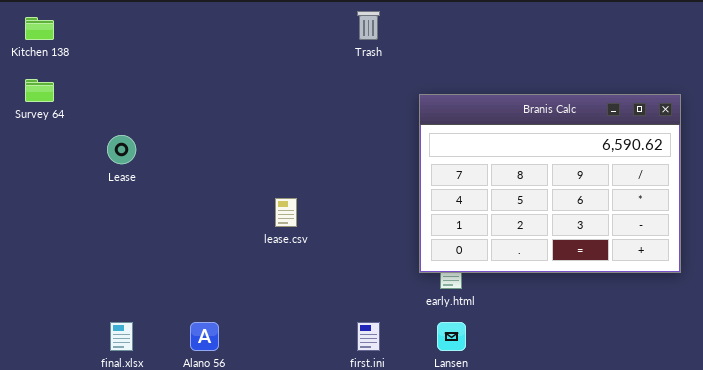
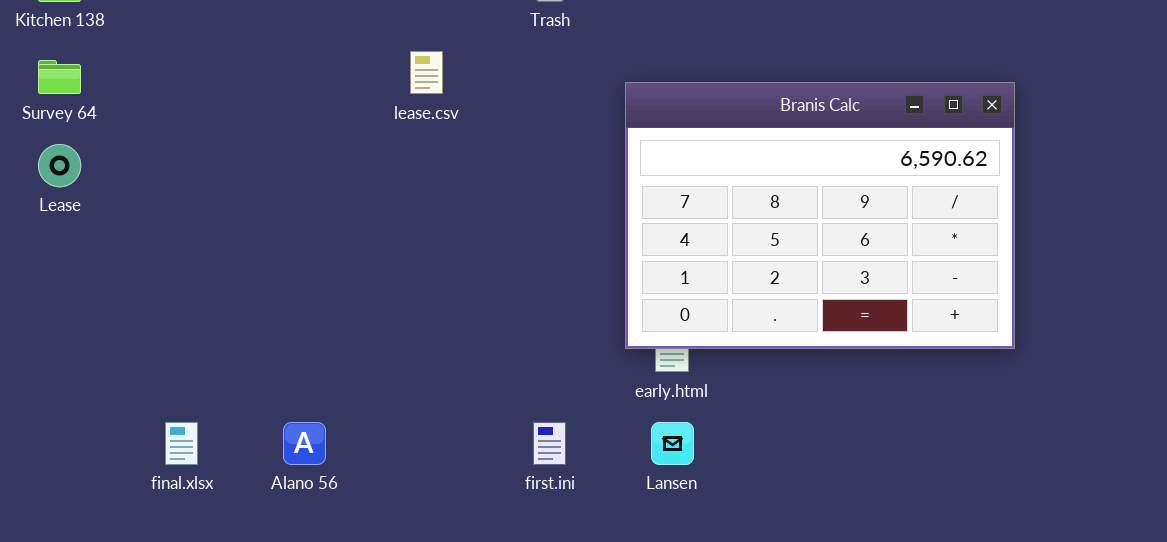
Lease: [107,135,136,164] -> [38,144,81,187], moved
lease.csv: [275,198,297,227] -> [410,51,443,94], moved

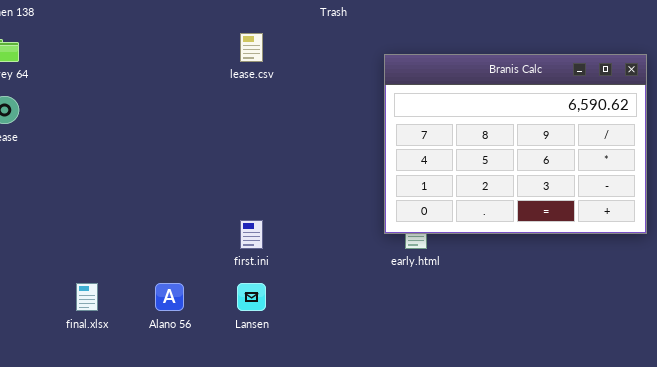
first.ini: [533,422,566,465] -> [240,220,263,249], moved
Lansen: [651,422,694,465] -> [237,283,266,311], moved

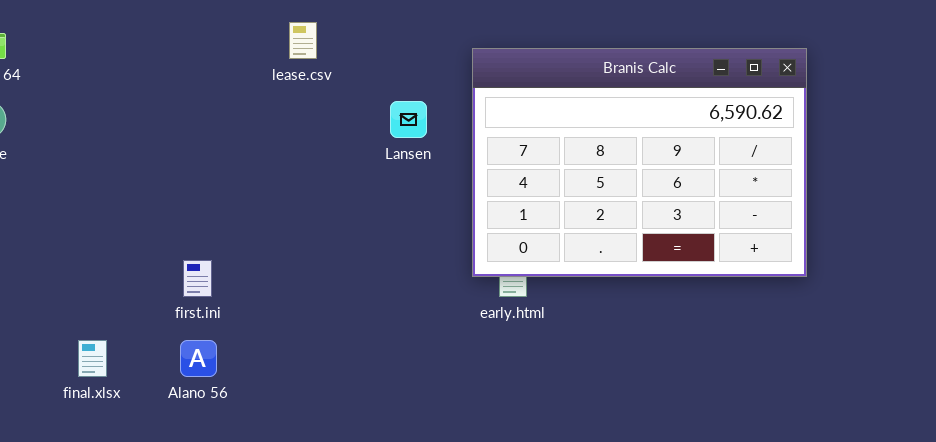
first.ini: [240,220,263,249] -> [183,260,212,297], moved
Lansen: [237,283,266,311] -> [390,101,427,138], moved

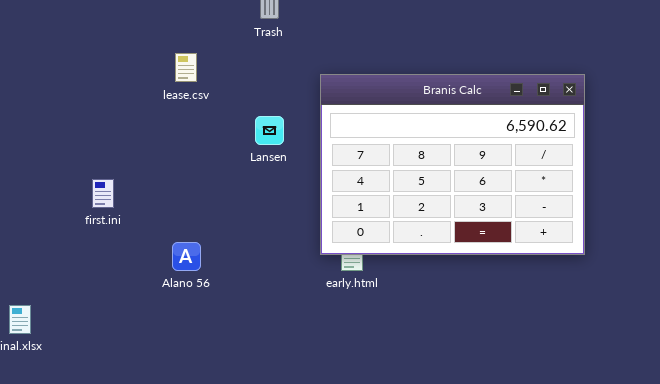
first.ini: [183,260,212,297] -> [92,179,114,208], moved
Alano 56: [180,340,217,377] -> [172,242,201,271], moved

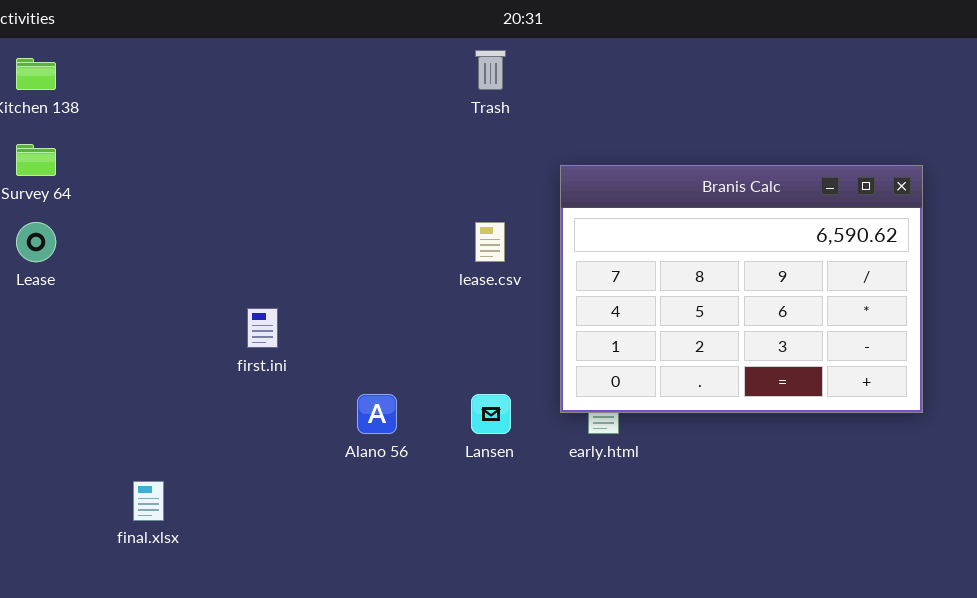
lease.csv: [175,53,197,82] -> [475,222,505,262], moved
Lansen: [255,116,284,145] -> [471,394,511,434], moved

